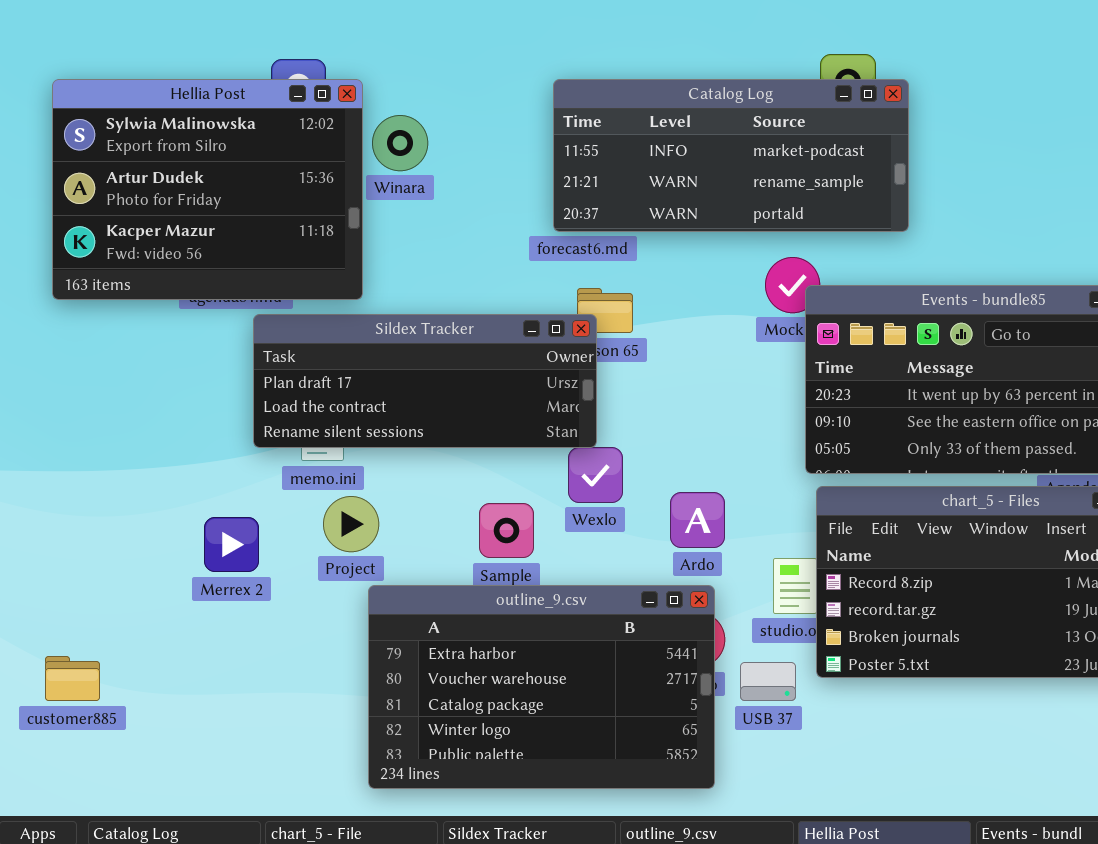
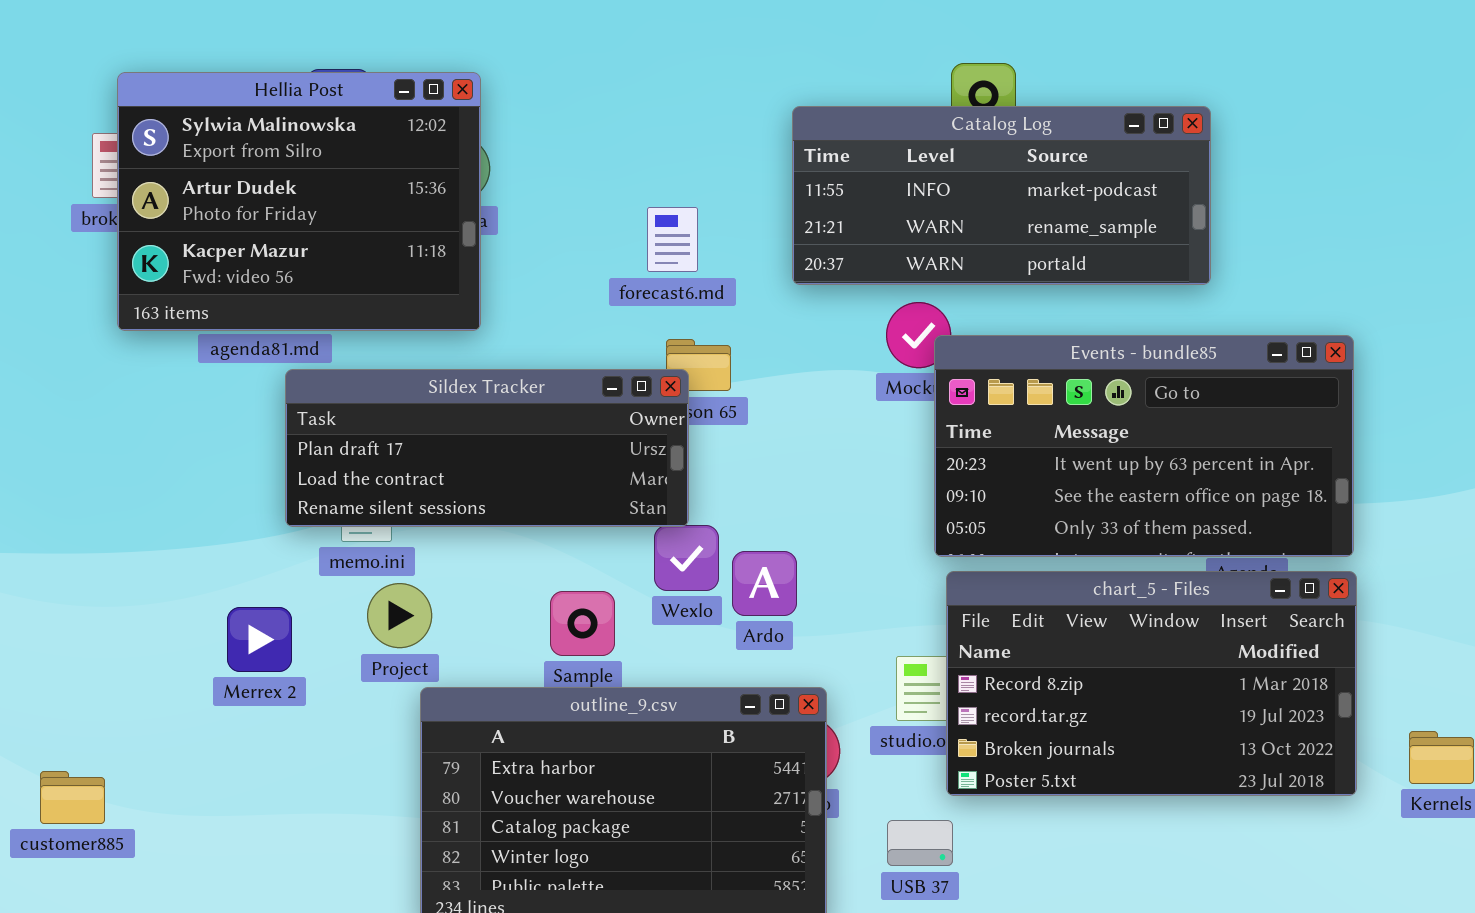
Hellia Post: [52,79,363,300] -> [117,72,481,331], moved
Catalog Log: [553,79,909,232] -> [792,106,1211,285], moved
Ardo: [670,492,725,548] -> [732,551,797,616], moved
USB 37: [740,662,796,701] -> [887,820,953,866], moved

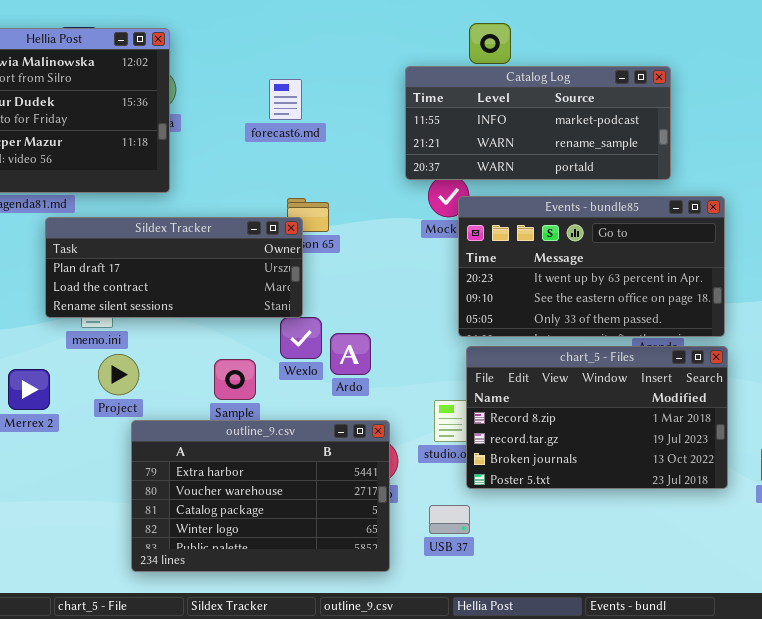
Catalog Log: [792,106,1211,285] -> [405,66,671,180], moved
forecast6.md: [647,207,698,272] -> [269,79,302,120], moved

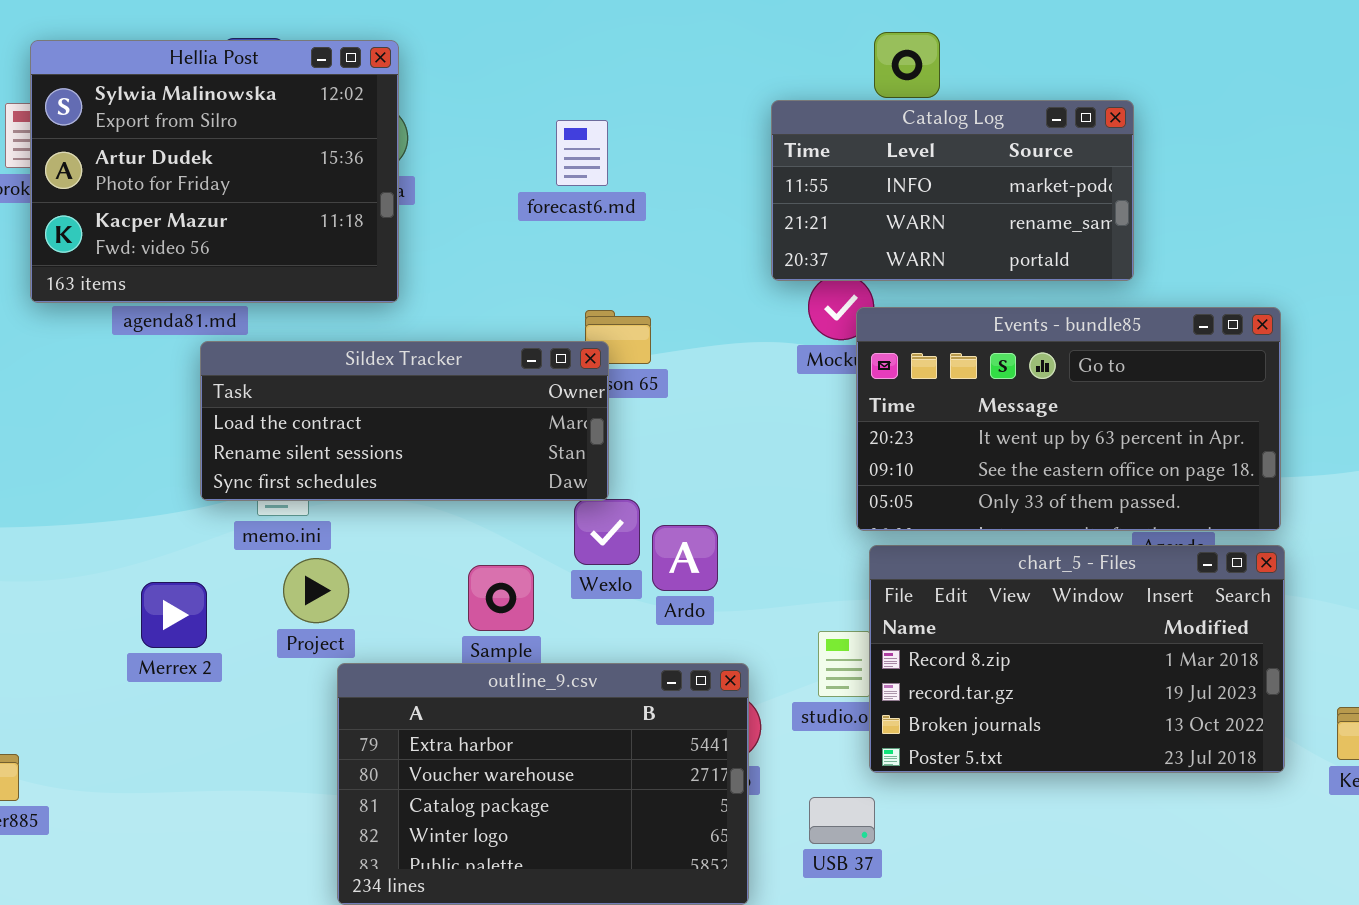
Catalog Log: [405,66,671,180] -> [771,100,1134,281], resized
Sildex Tracker: [45,217,303,318] -> [200,341,609,501], scrolled down 1 row

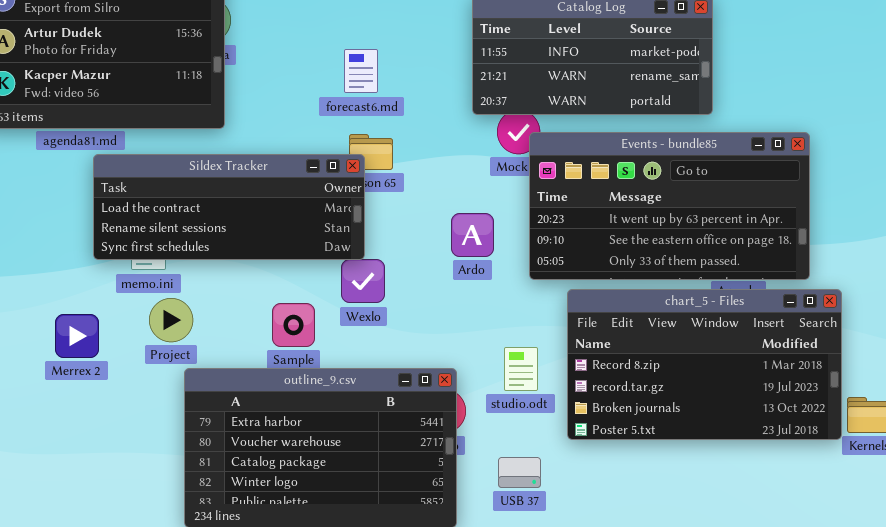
forecast6.md: [556,120,608,186] -> [344,49,378,93], moved
Ardo: [652,525,718,591] -> [451,213,494,257], moved
chart_5 - Files: [869,545,1285,773] -> [567,289,842,440], moved

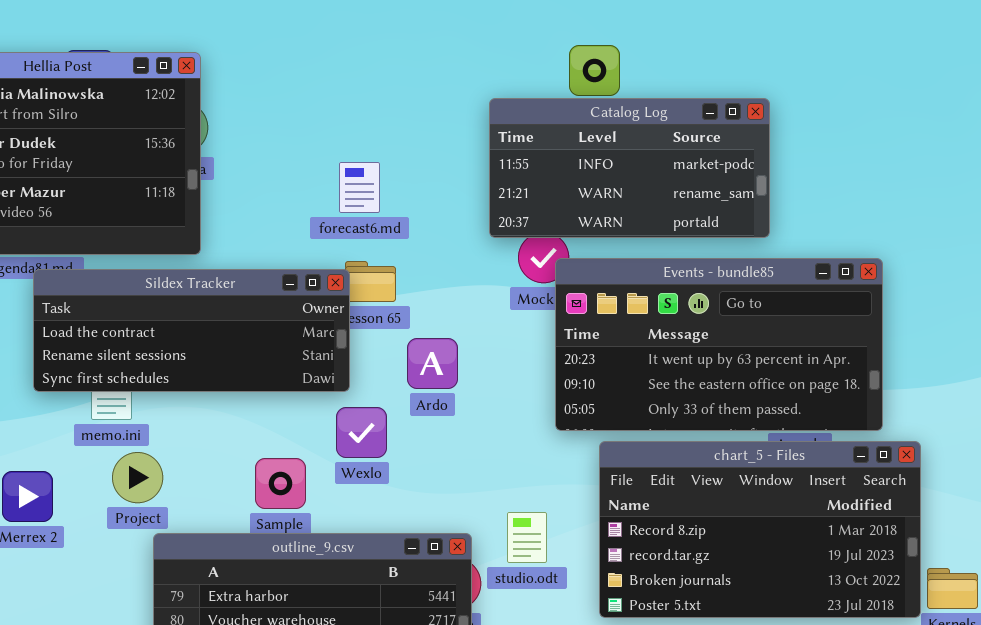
Sildex Tracker: [93,154,365,260] -> [33,269,350,392], moved
Ardo: [451,213,494,257] -> [407,338,458,389], moved
studio.odt: [504,347,538,391] -> [507,512,547,563], moved

